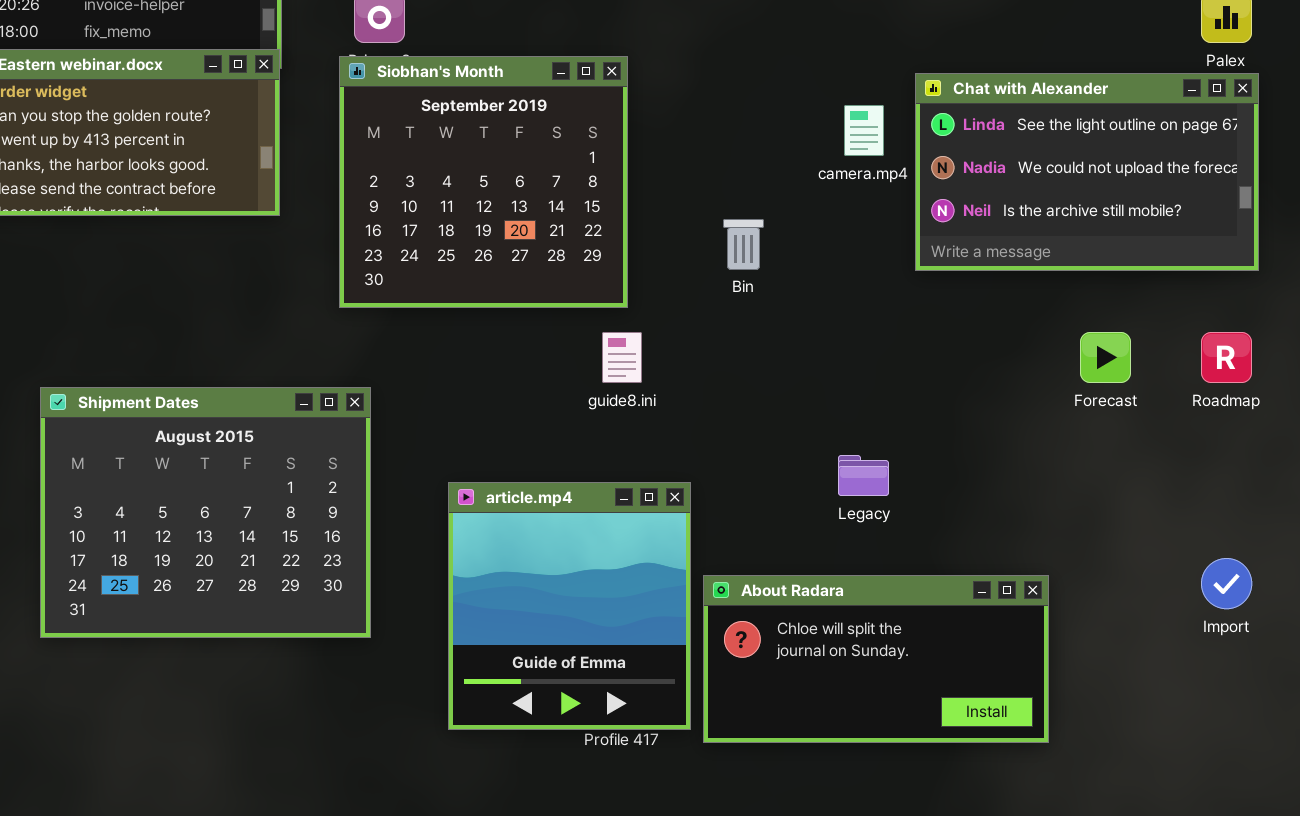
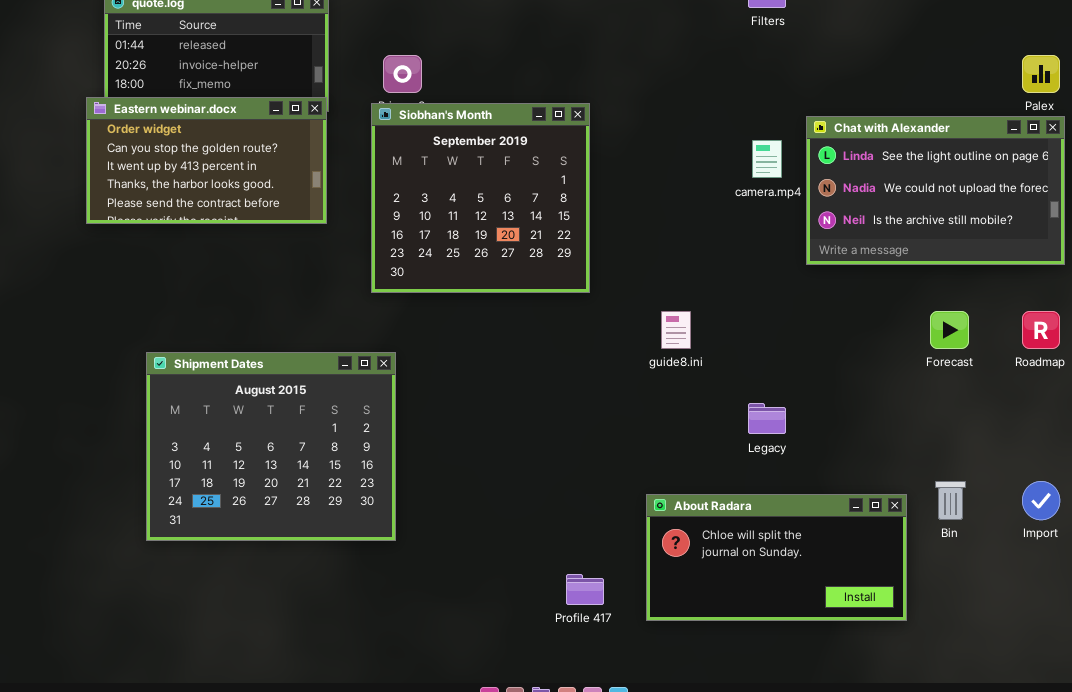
Bin: [723,219,764,270] -> [935,481,966,520], moved
guide8.ini: [602,332,642,383] -> [661,311,691,349], moved
article.mp4: [448,482,691,730] -> none, closed

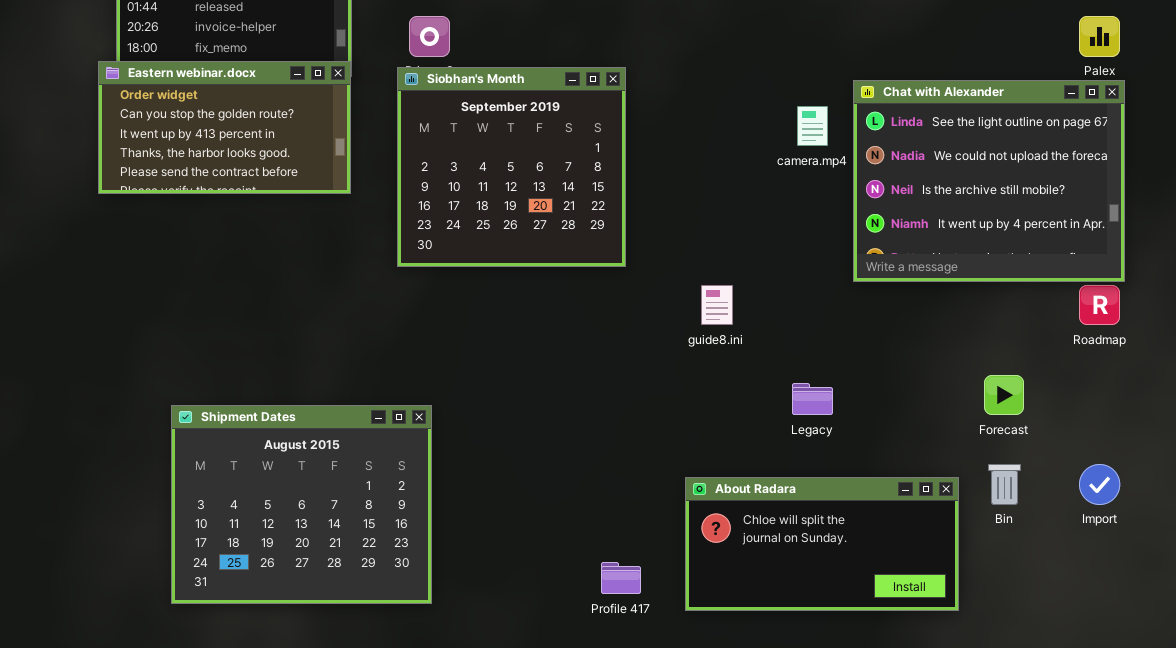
Chat with Alexander: [806,116,1065,265] -> [853,80,1125,282], resized
Forecast: [930,311,969,349] -> [984,375,1024,415], moved
Shipment Dates: [146,352,396,541] -> [171,405,432,604], moved

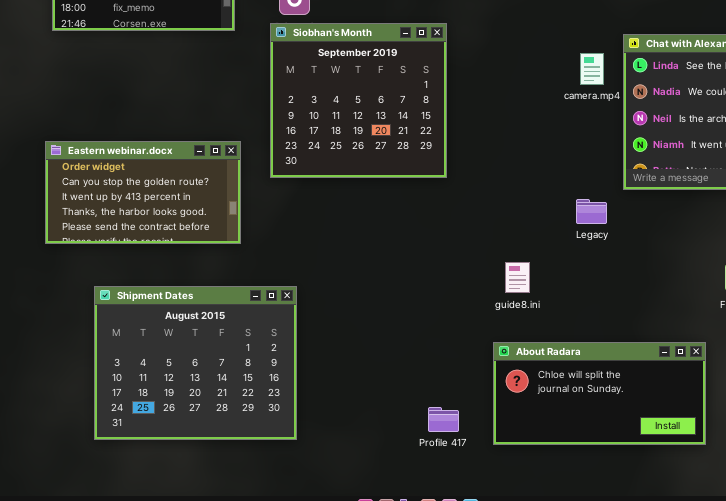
Eastern webinar.docx: [98,61,351,194] -> [45,141,241,244], moved
guide8.ini: [701,285,733,325] -> [505,262,530,293], moved
Legacy: [792,383,833,415] -> [576,199,607,224], moved

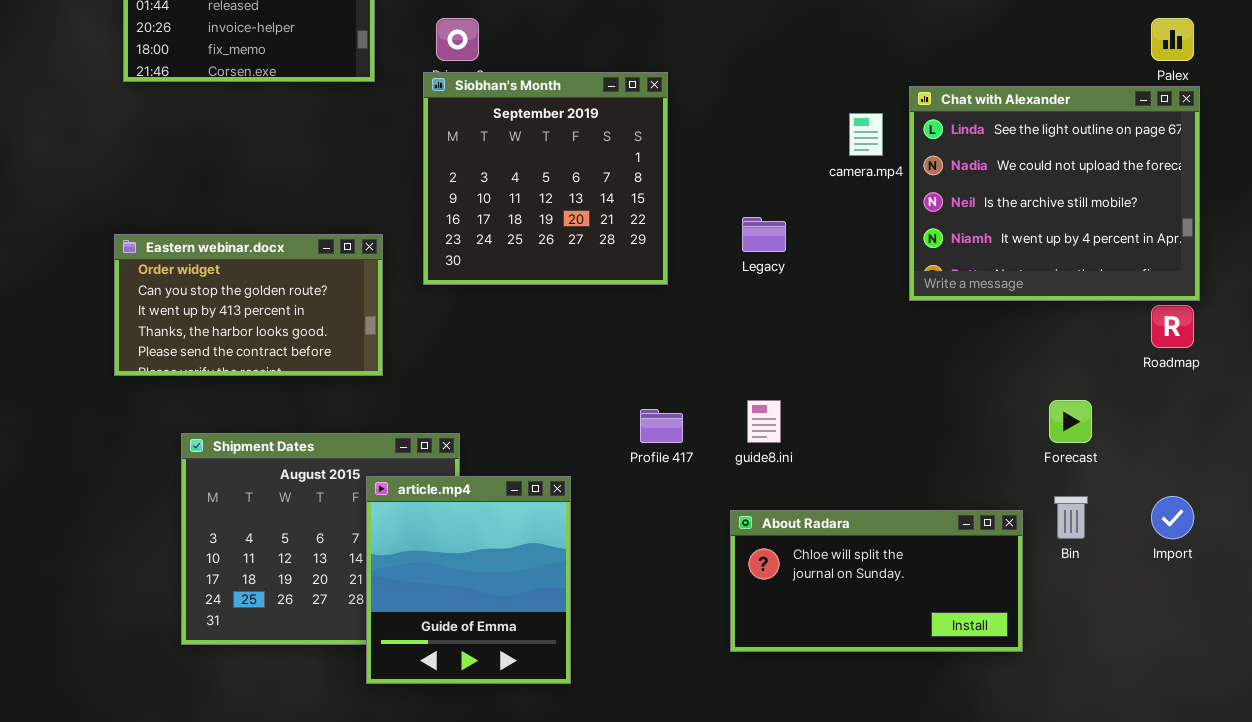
Legacy: [576,199,607,224] -> [742,217,786,252], moved
article.mp4: none -> [366,476,571,684], opened
Profile 417: [428,407,459,432] -> [640,409,683,443], moved

